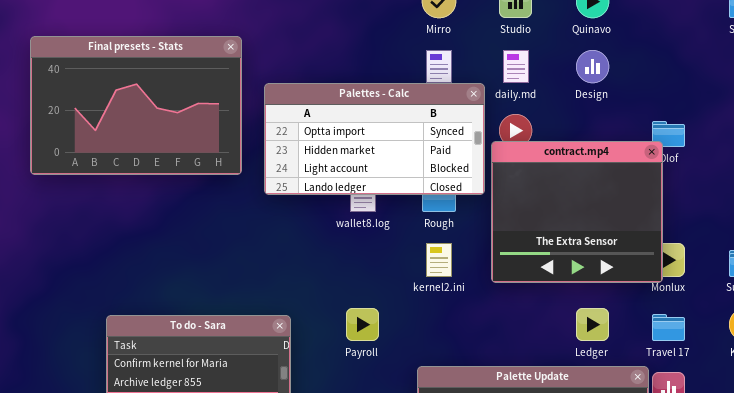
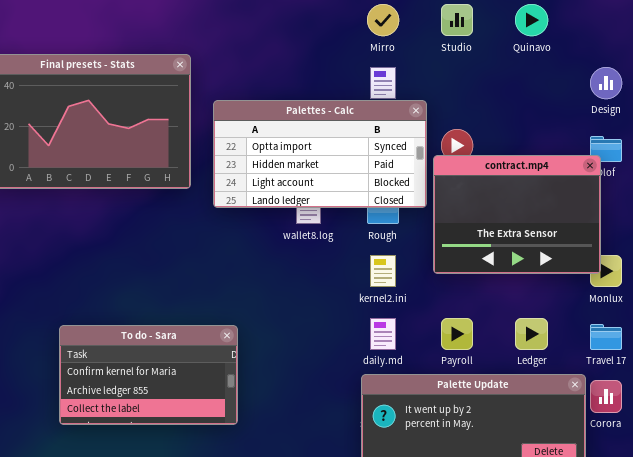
daily.md: [503,50,529,83] -> [370,318,396,350], moved
Design: [576,50,609,83] -> [590,67,622,99], moved
contract.mp4: [491,141,663,283] -> [433,155,601,274], resized
Payroll: [346,308,379,341] -> [441,318,473,350], moved

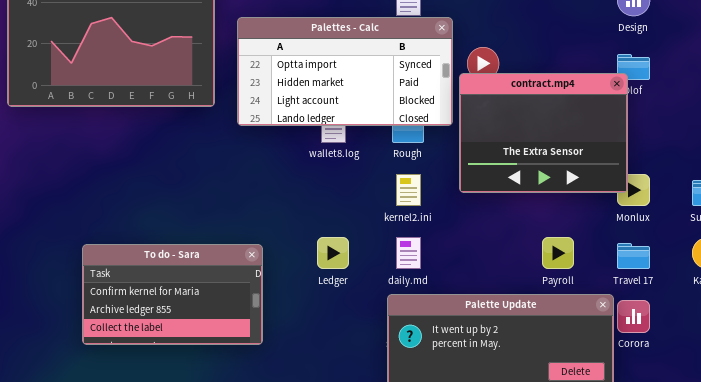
Payroll: [441,318,473,350] -> [542,237,574,269], moved
Ledger: [515,318,548,350] -> [317,237,349,269], moved

